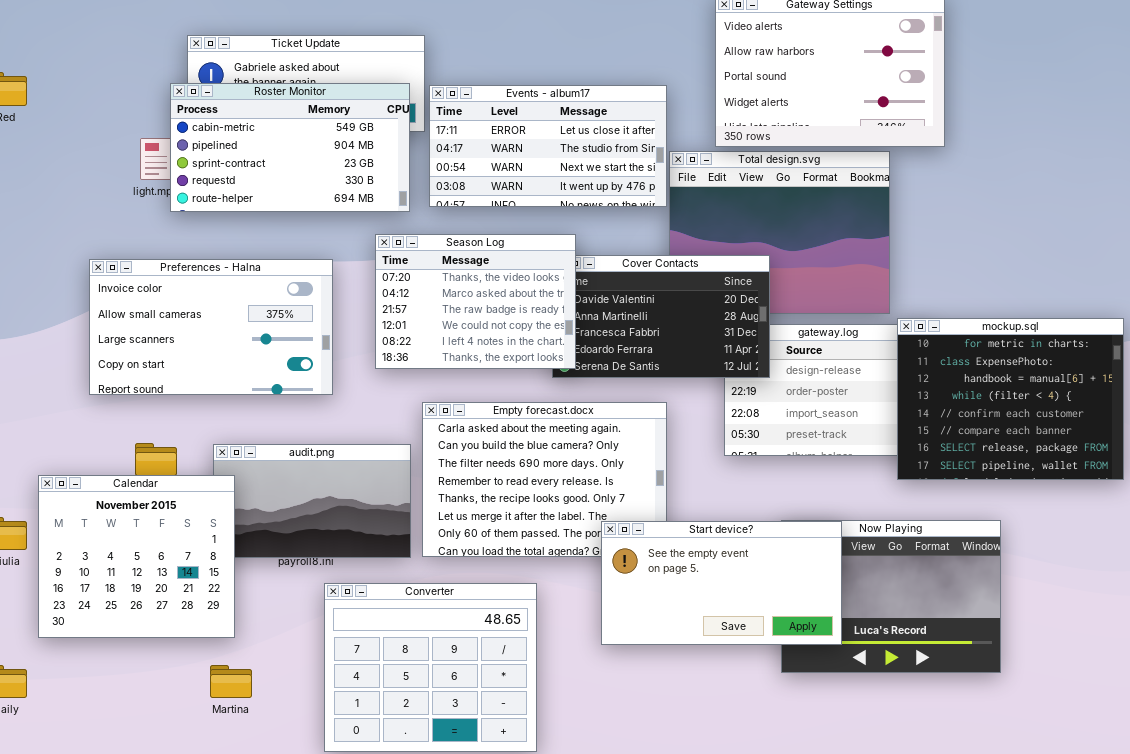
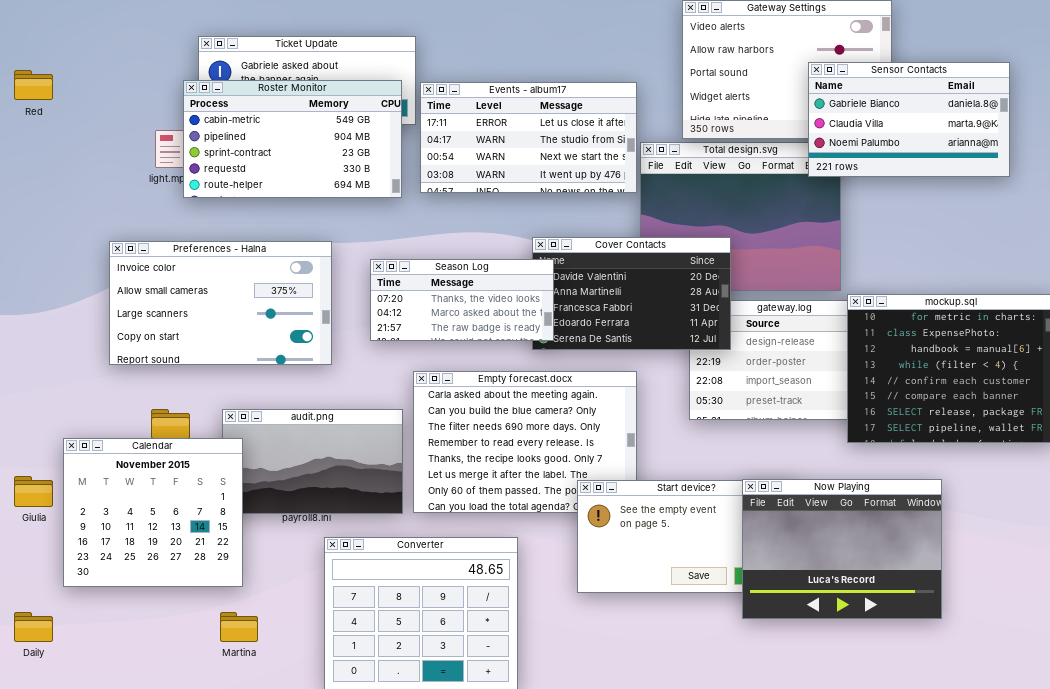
Sensor Contacts: none -> [808,62,1010,177], opened
Season Log: [375,234,576,369] -> [370,259,554,341], resized
Now Playing: [781,520,1001,673] -> [742,479,942,619], raised

